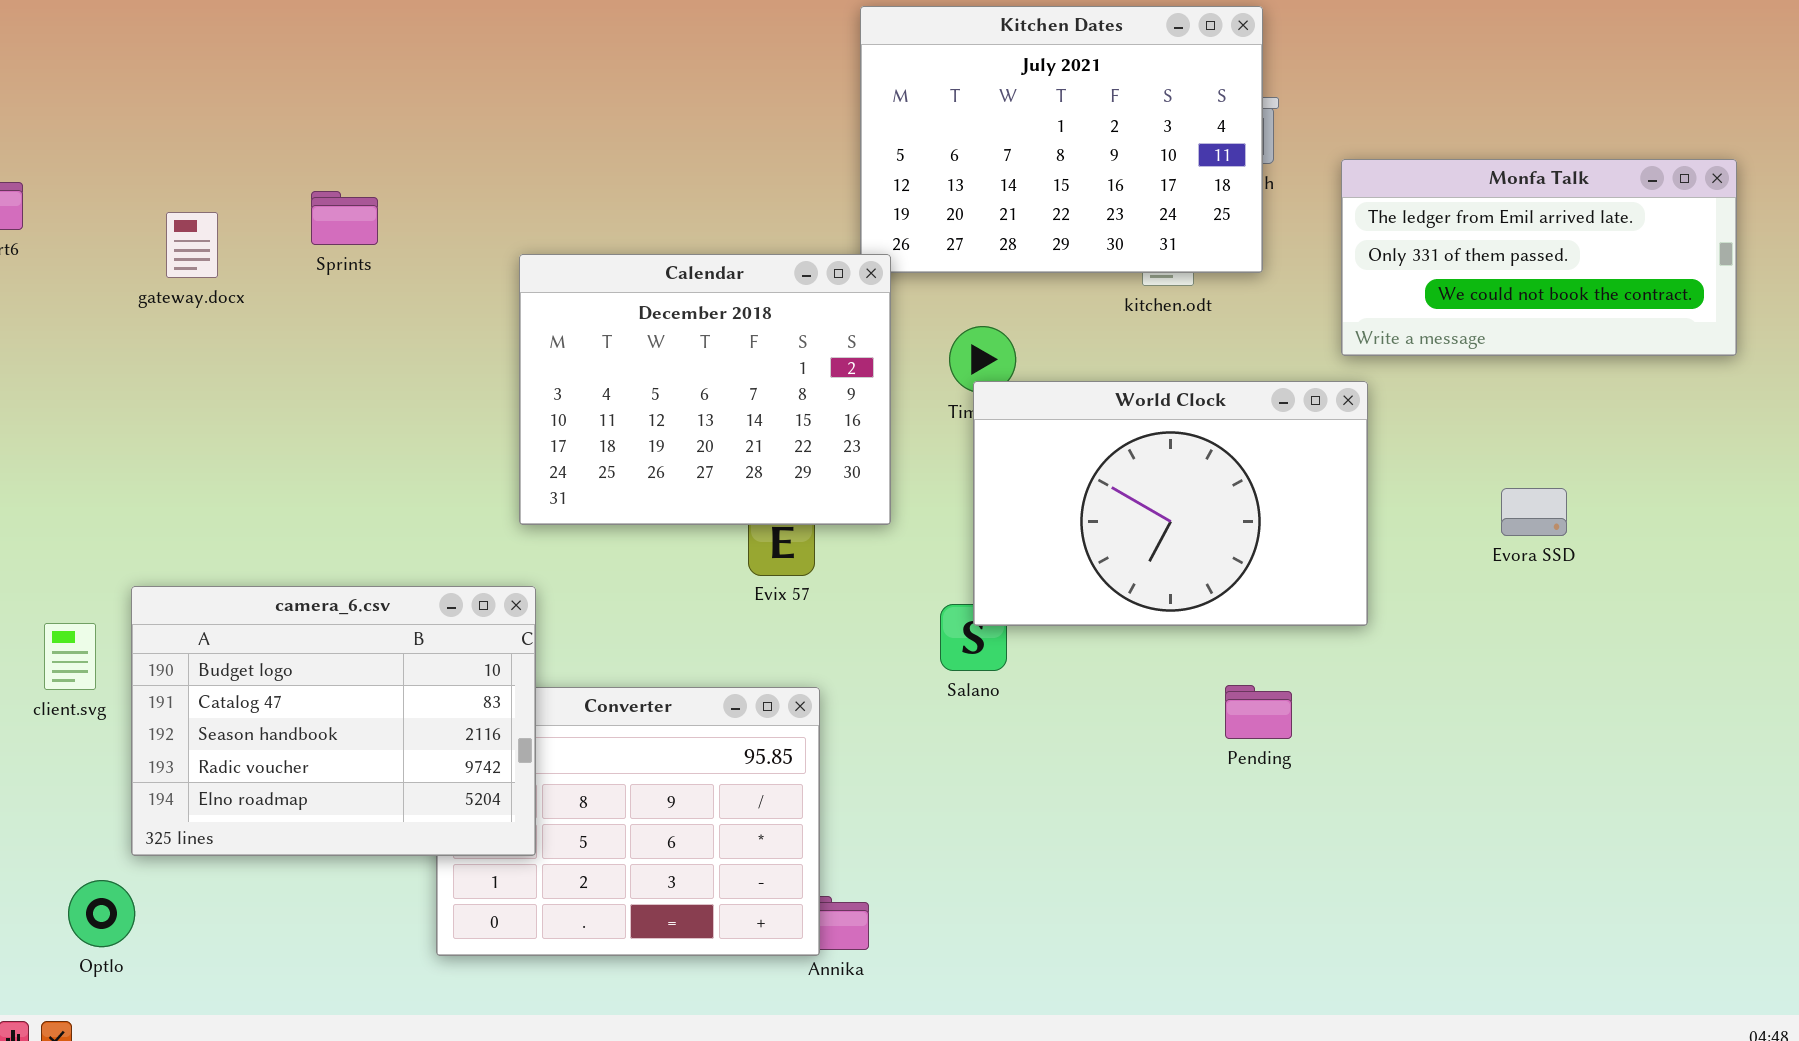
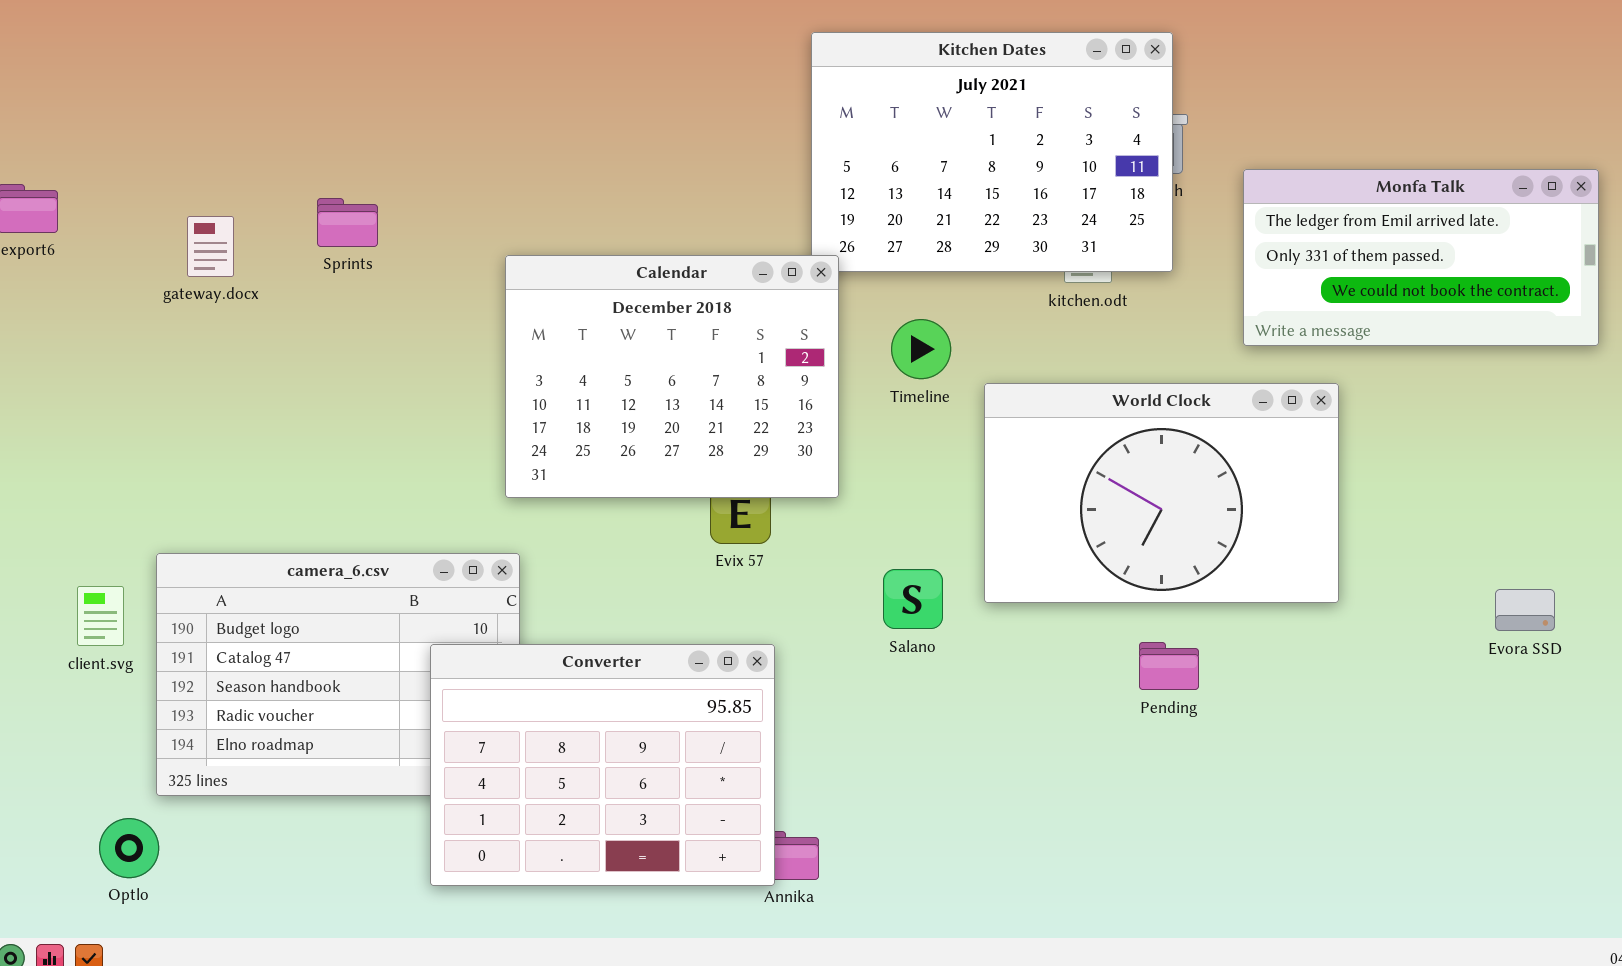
World Clock: [973,381,1368,626] -> [984,383,1339,603], moved
Evora SSD: [1501,488,1567,536] -> [1495,589,1555,631], moved
Converter: [436,687,820,956] -> [430,644,775,886], raised

